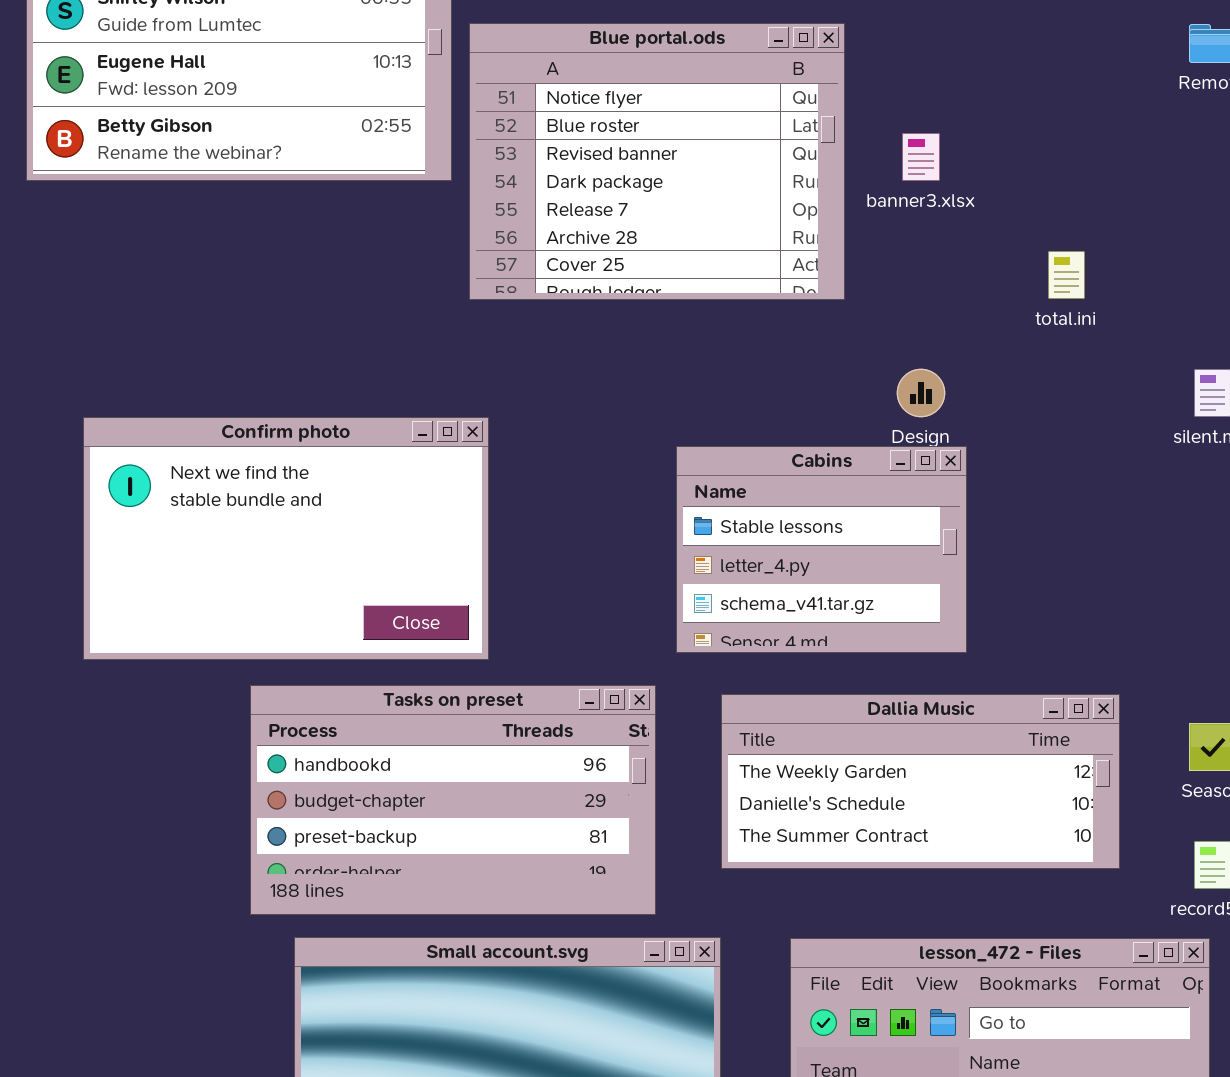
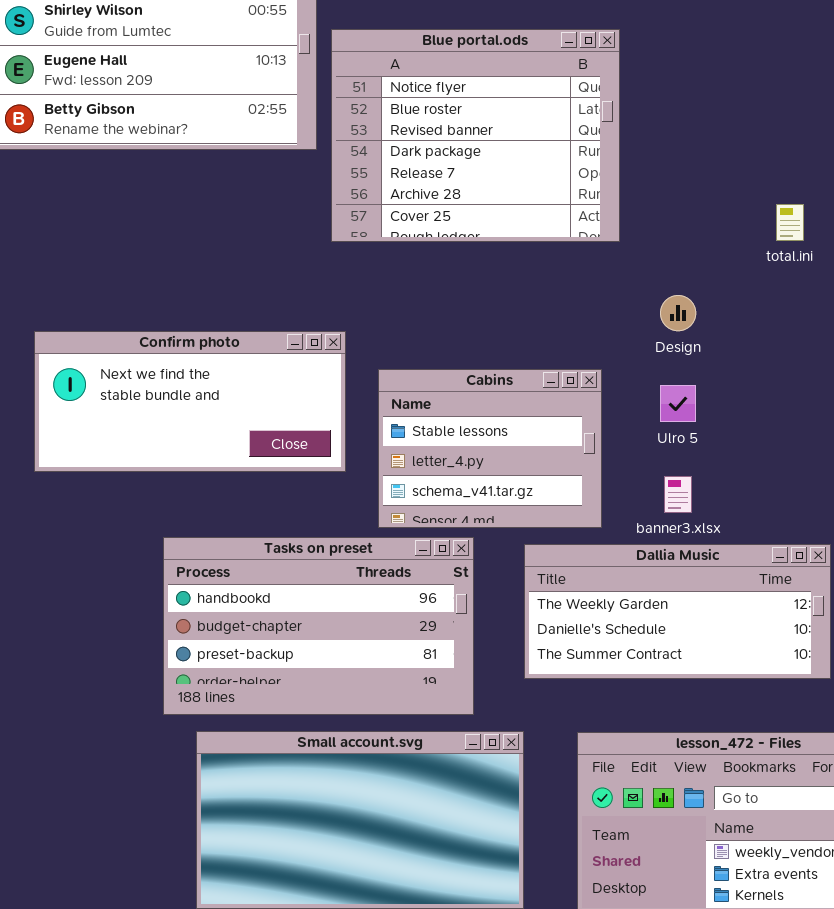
banner3.xlsx: [902,133,940,181] -> [664,476,692,513], moved
Confirm photo: [83,417,489,660] -> [34,331,346,472], resized
Cabins: [676,446,967,653] -> [378,369,602,528], moved

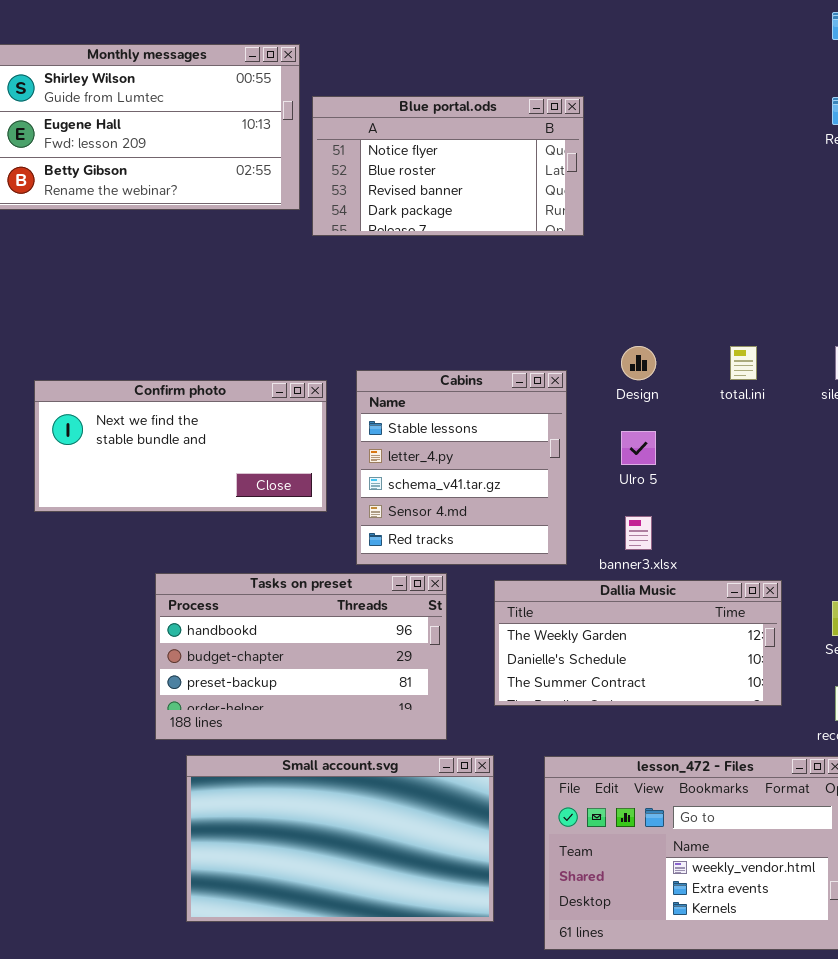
Blue portal.ods: [331,29,620,242] -> [312,96,584,236], resized
total.ini: [776,204,804,241] -> [730,346,757,380], moved
Cabins: [378,369,602,528] -> [356,370,567,565], resized

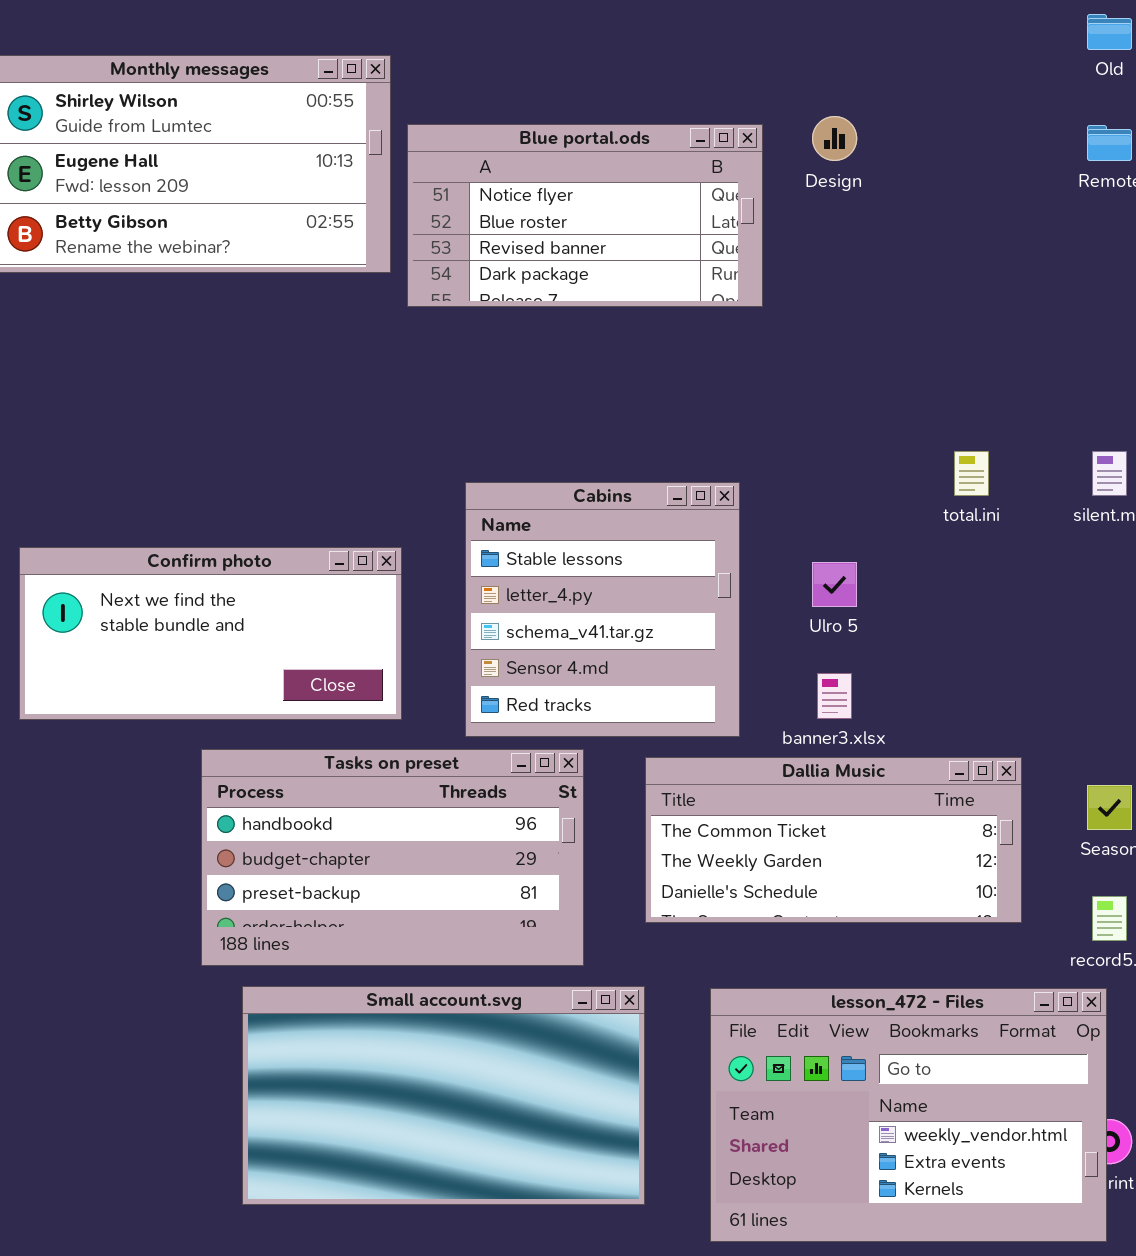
Design: [621,346,656,380] -> [812,116,857,161], moved
Confirm photo: [34,380,327,512] -> [19,547,402,720], moved
Dallia Music: [494,580,782,706] -> [645,757,1022,923], scrolled up 1 row

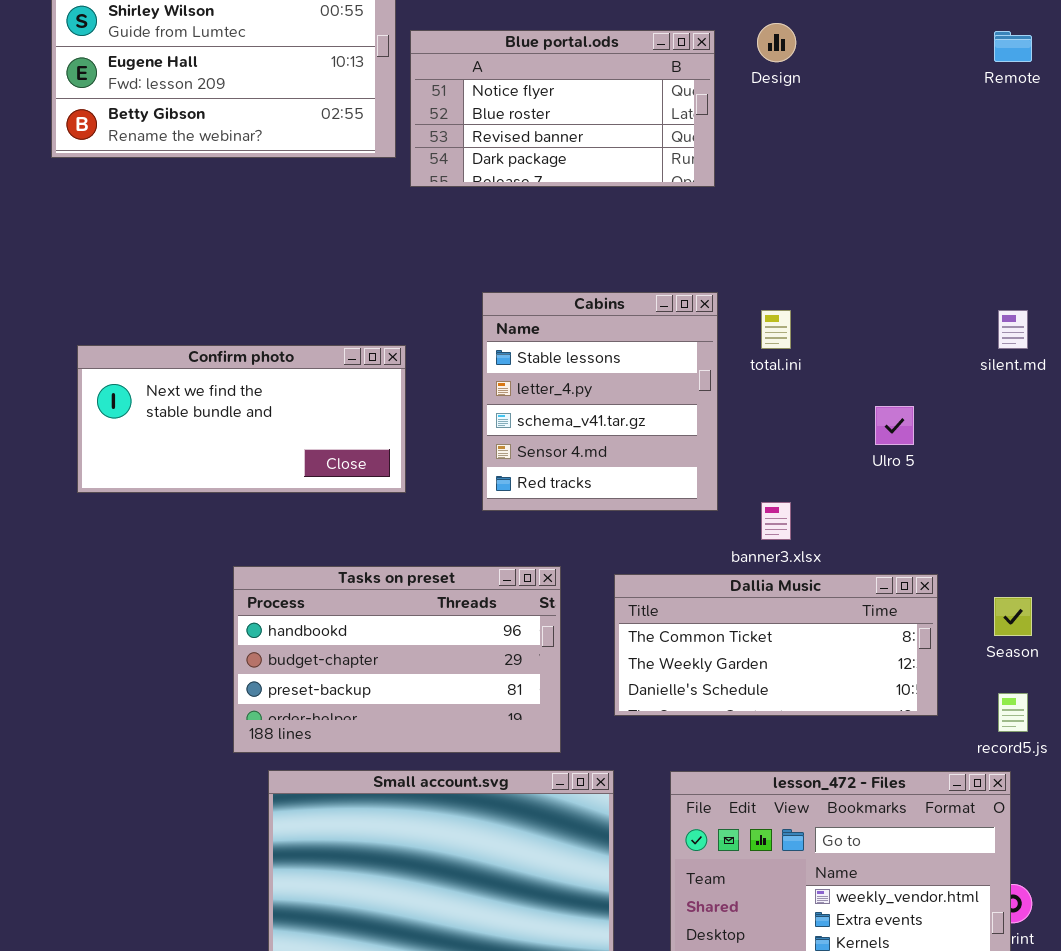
total.ini: [954,451,989,496] -> [761,310,791,349], moved
Cabins: [465,482,740,737] -> [482,292,718,511], moved
Confirm photo: [19,547,402,720] -> [77,345,406,493], moved
Ulro 5: [812,562,857,607] -> [875,406,914,445], moved

